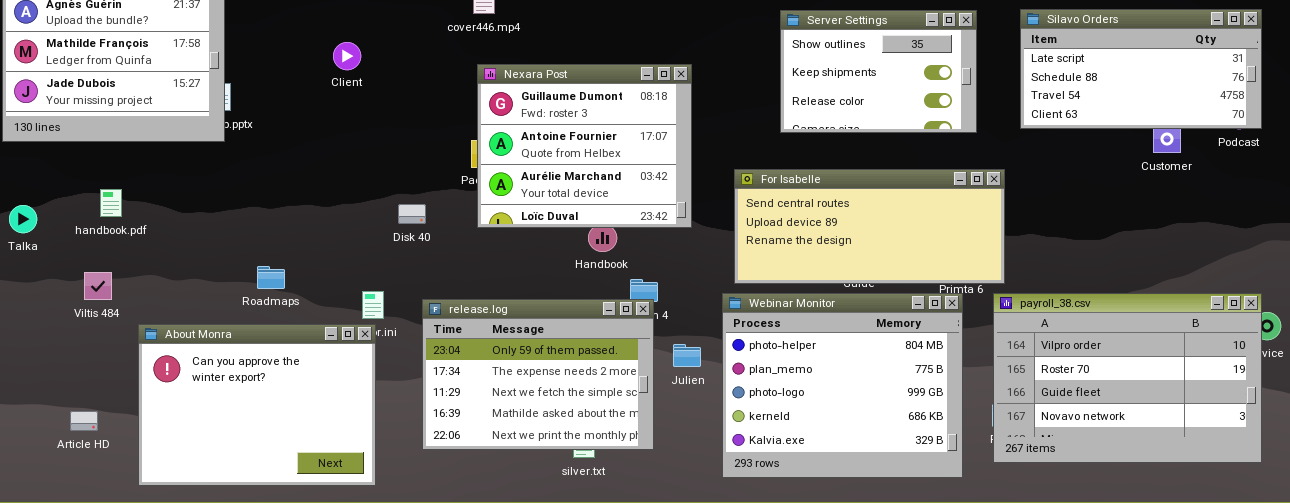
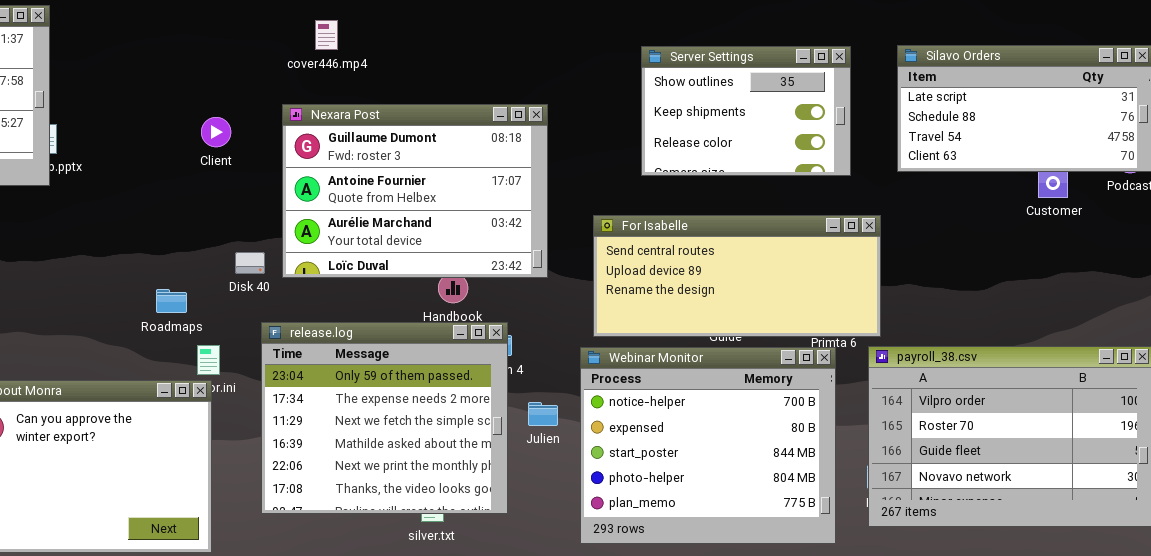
Client: [333,42,361,70] -> [201,117,231,147], moved
Nexara Post: [477,64,692,228] -> [282,104,548,278], resized
Roadmaps: [257,266,285,289] -> [156,289,187,313], moved
Webinar Monitor: [722,293,963,478] -> [580,347,836,544], scrolled up 3 rows
release.log: [422,299,654,450] -> [261,322,508,514], resized

